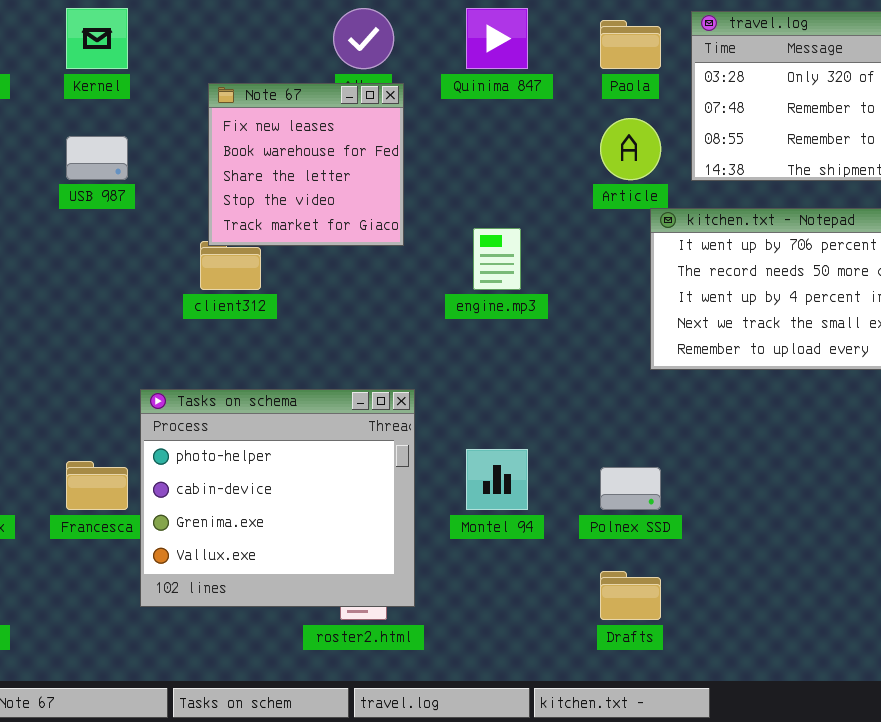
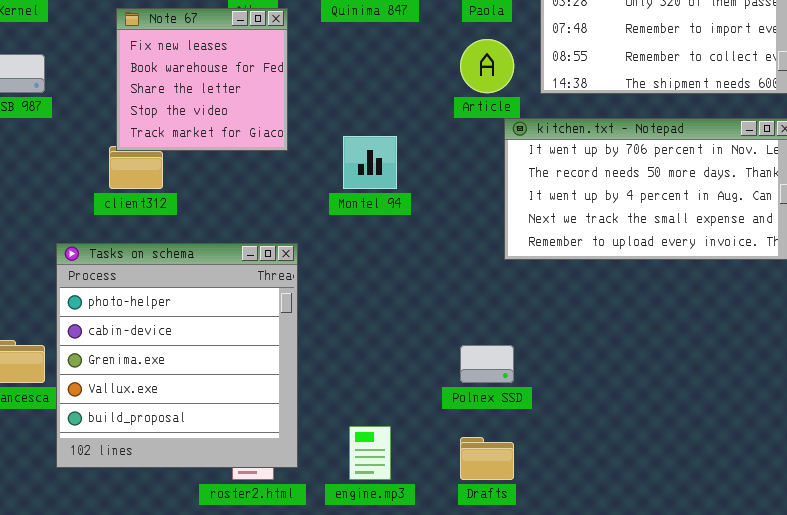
engine.mp3: [473,228,521,290] -> [349,426,391,480], moved
Tasks on schema: [140,389,415,607] -> [56,243,298,468], resized
Montel 94: [466,449,528,510] -> [343,136,397,189], moved

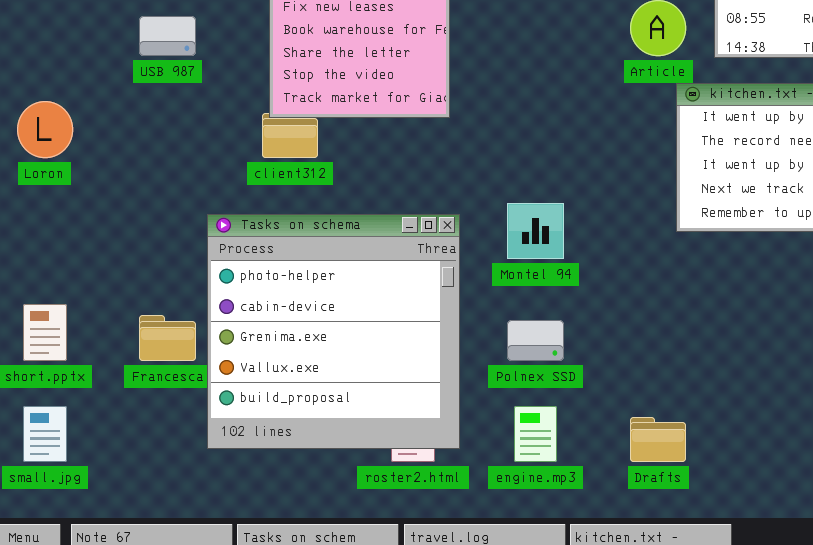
Montel 94: [343,136,397,189] -> [507,203,564,259], moved
Polnex SSD: [460,345,514,383] -> [507,320,564,361], moved

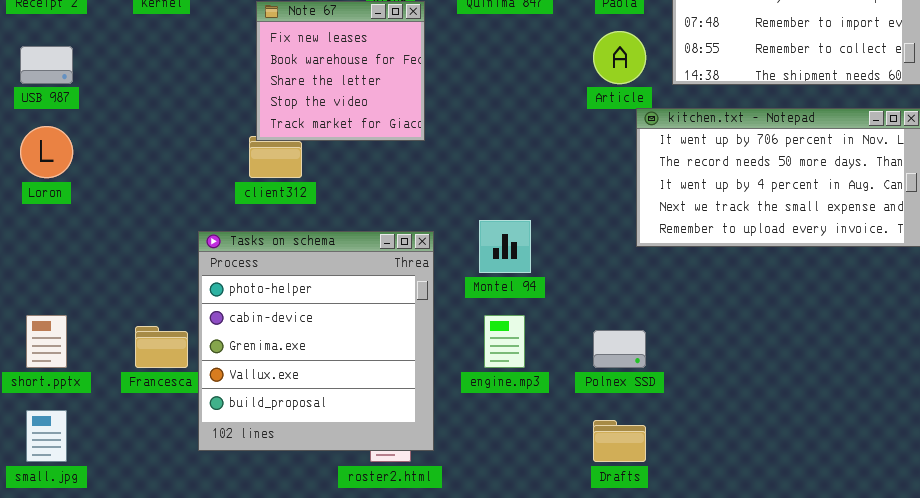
USB 987: [139,16,196,56] -> [20,46,73,84], moved
Polnex SSD: [507,320,564,361] -> [593,330,646,368], moved
engine.mp3: [514,406,557,462] -> [484,315,525,368], moved

